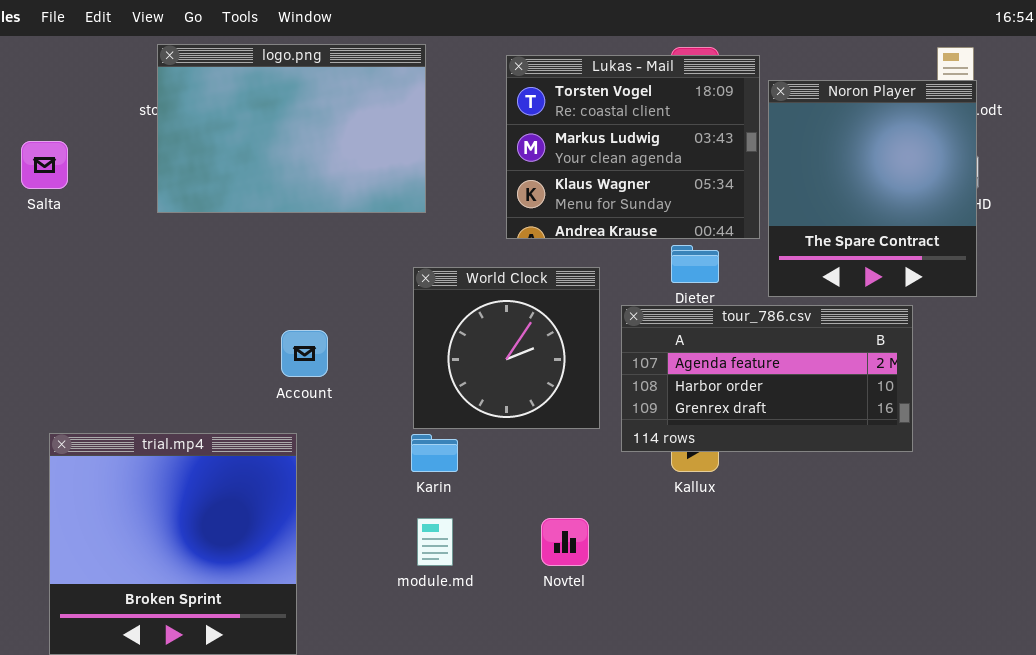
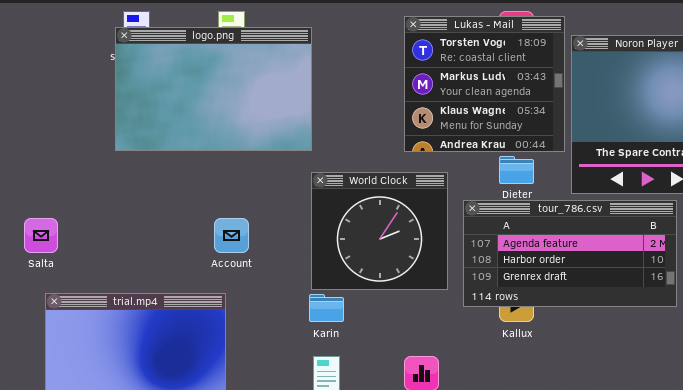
logo.png: [157,44,426,213] -> [115,27,312,151], moved
Lukas - Mail: [506,55,760,239] -> [404,16,565,152], resized
Salta: [21,141,68,189] -> [24,218,58,253], moved

